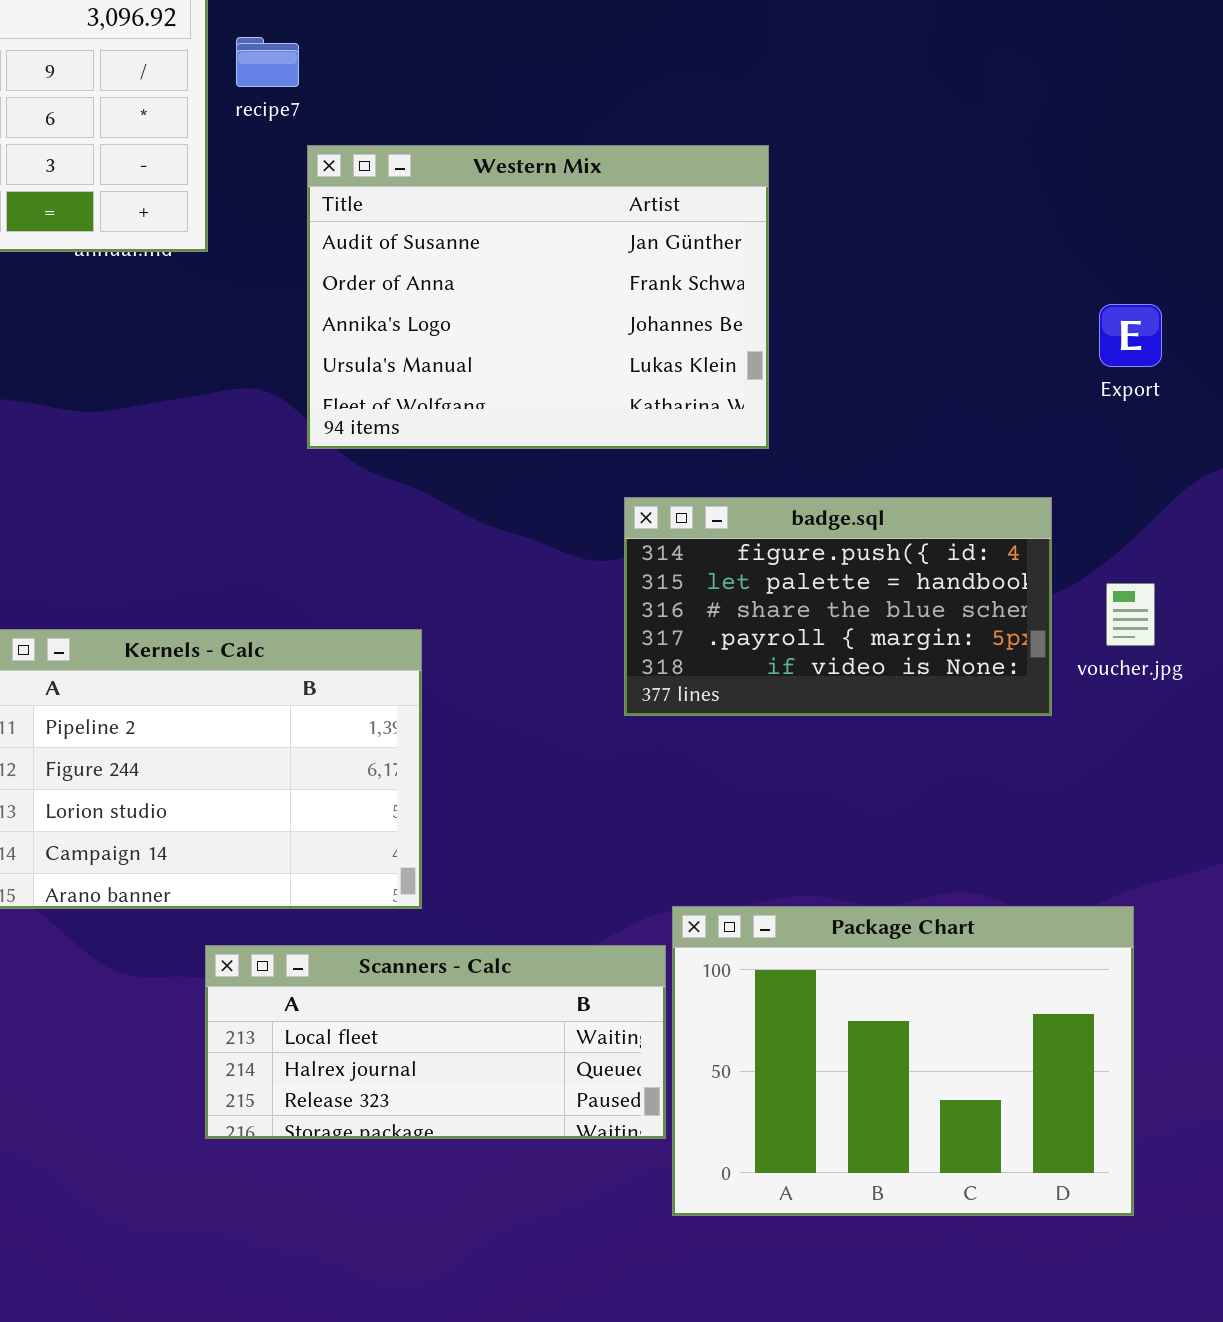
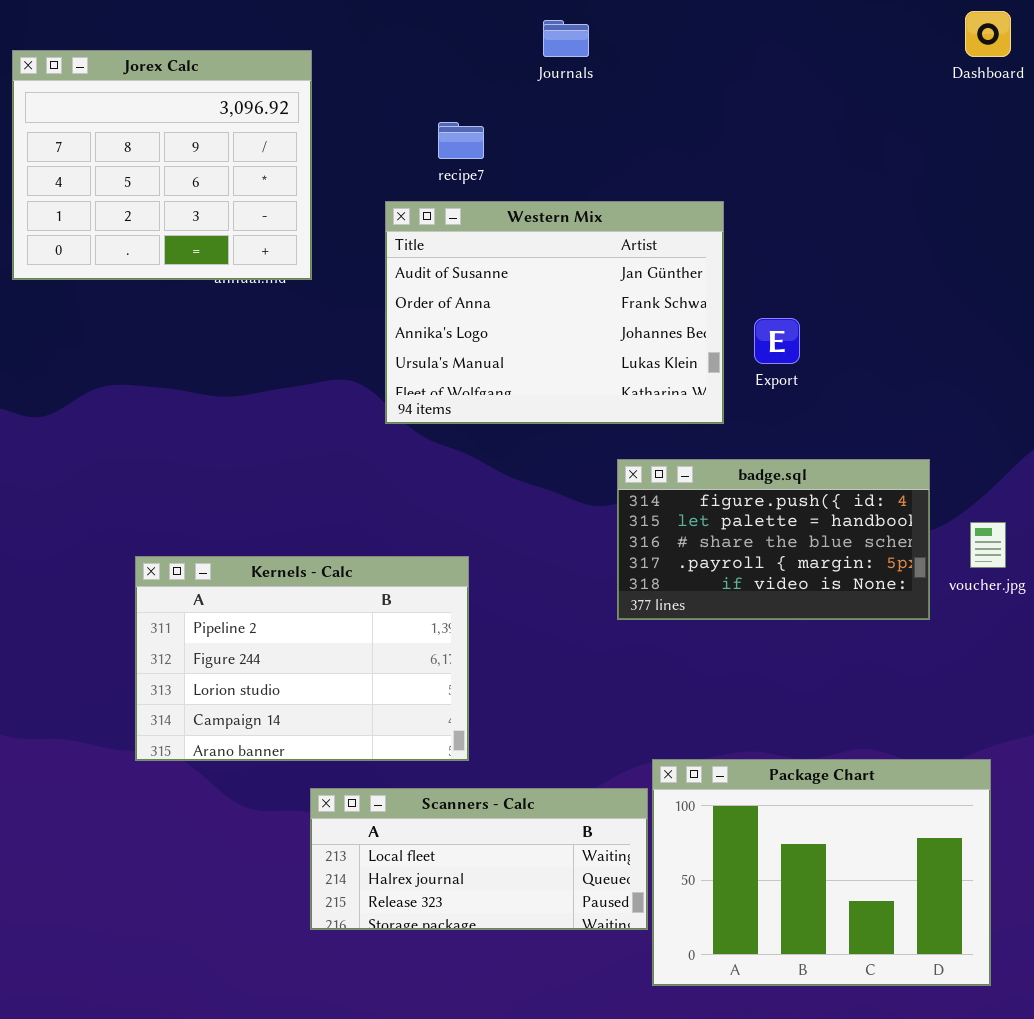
recipe7: [236,37,299,87] -> [438,122,484,159], moved
Export: [1099,304,1162,367] -> [754,318,800,364], moved

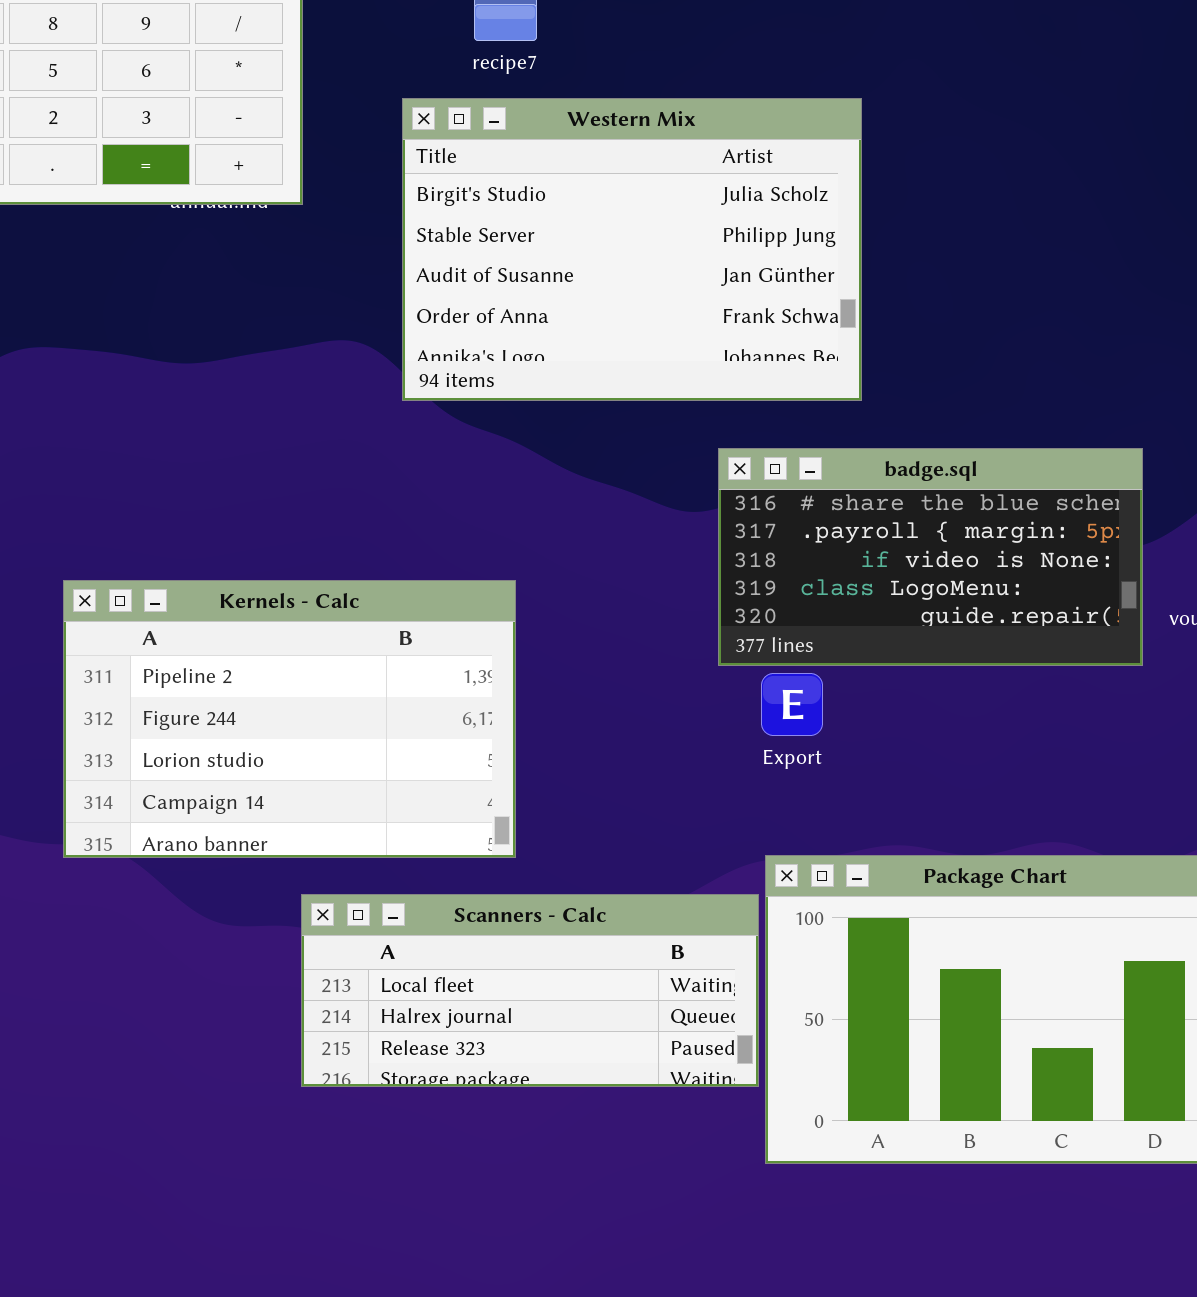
Western Mix: [385,201,724,424] -> [402,98,862,401], scrolled up 2 rows
Export: [754,318,800,364] -> [761,673,823,736], moved
badge.sql: [617,459,930,620] -> [718,448,1143,666], scrolled down 2 rows

